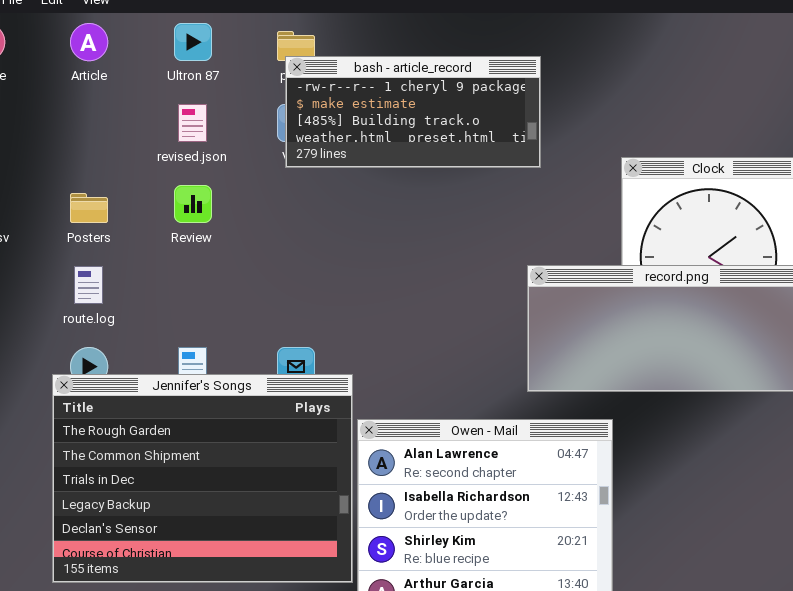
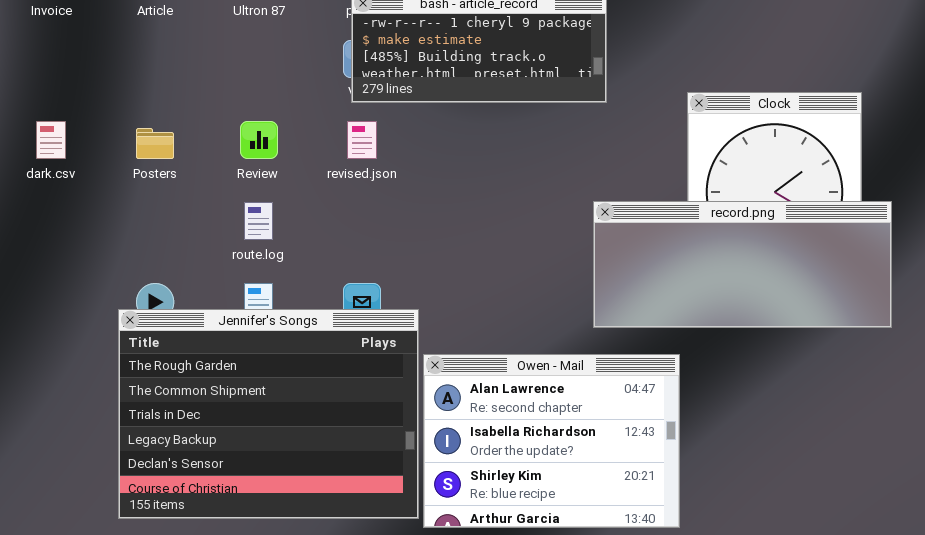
revised.json: [178,104,207,142] -> [347,121,377,159], moved
route.log: [74,266,103,304] -> [244,202,273,240], moved

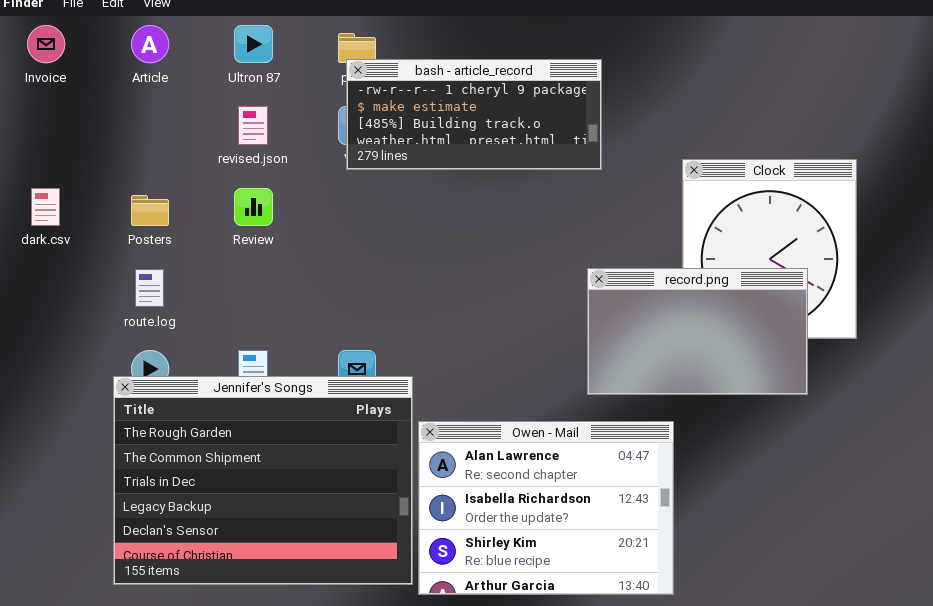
revised.json: [347,121,377,159] -> [238,106,268,145], moved
record.png: [593,201,892,328] -> [587,268,808,395], resized
route.log: [244,202,273,240] -> [135,269,164,307], moved

